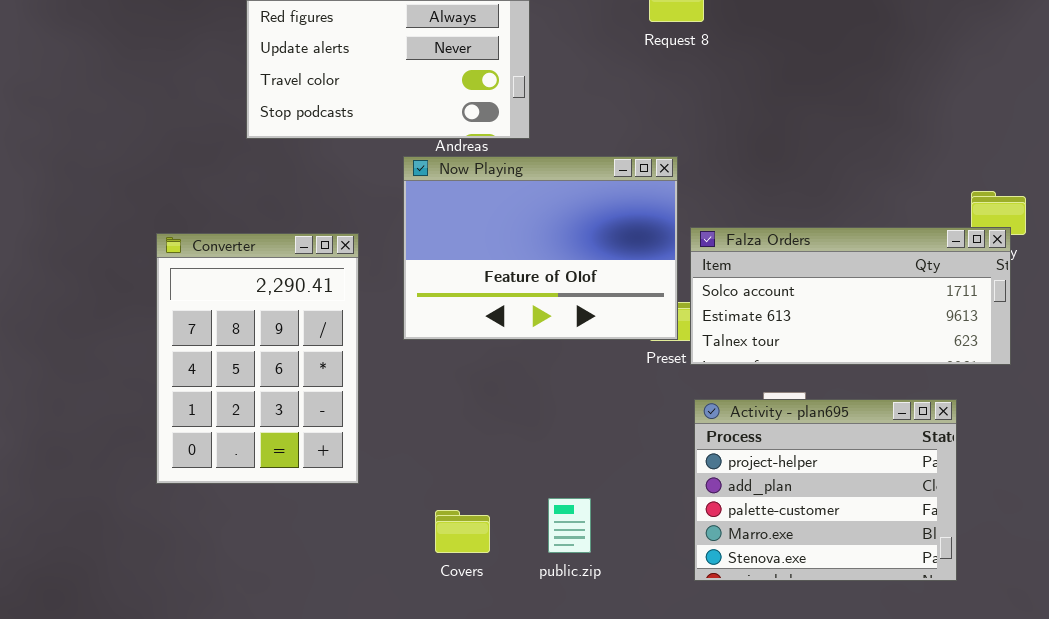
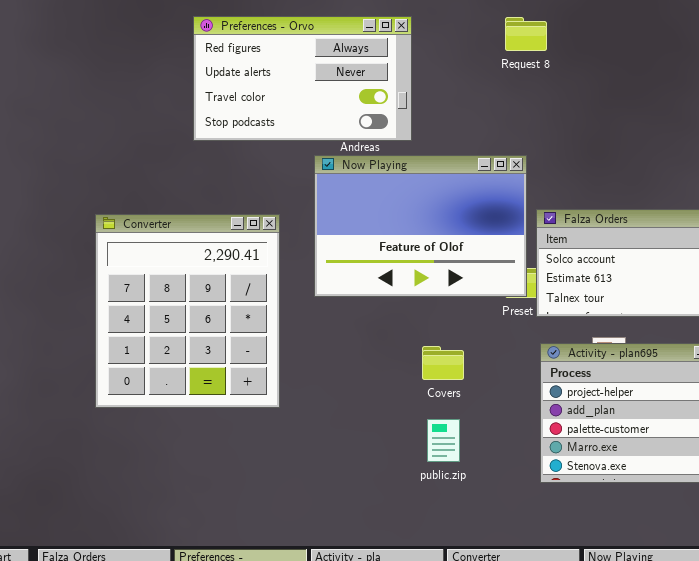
Converter: [156,233,359,484] -> [95,214,280,408], resized
Covers: [435,510,490,553] -> [422,346,464,380], moved

